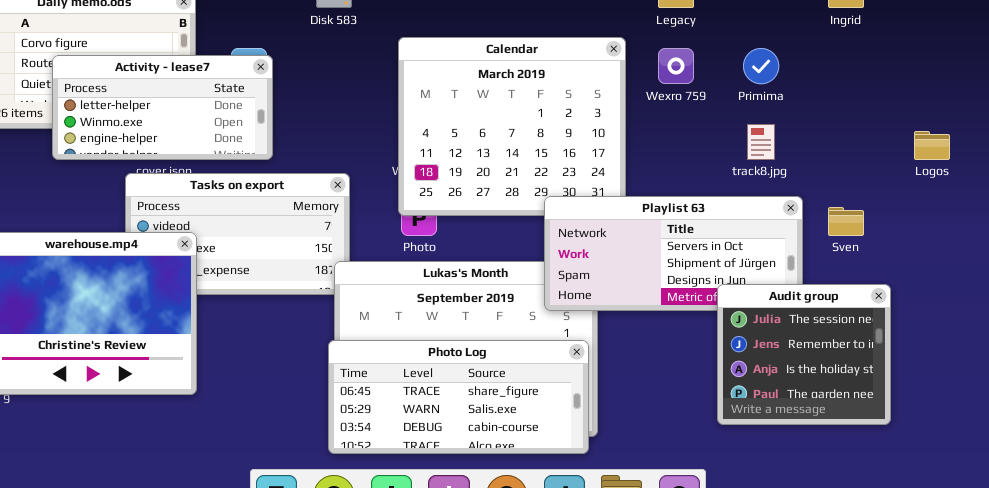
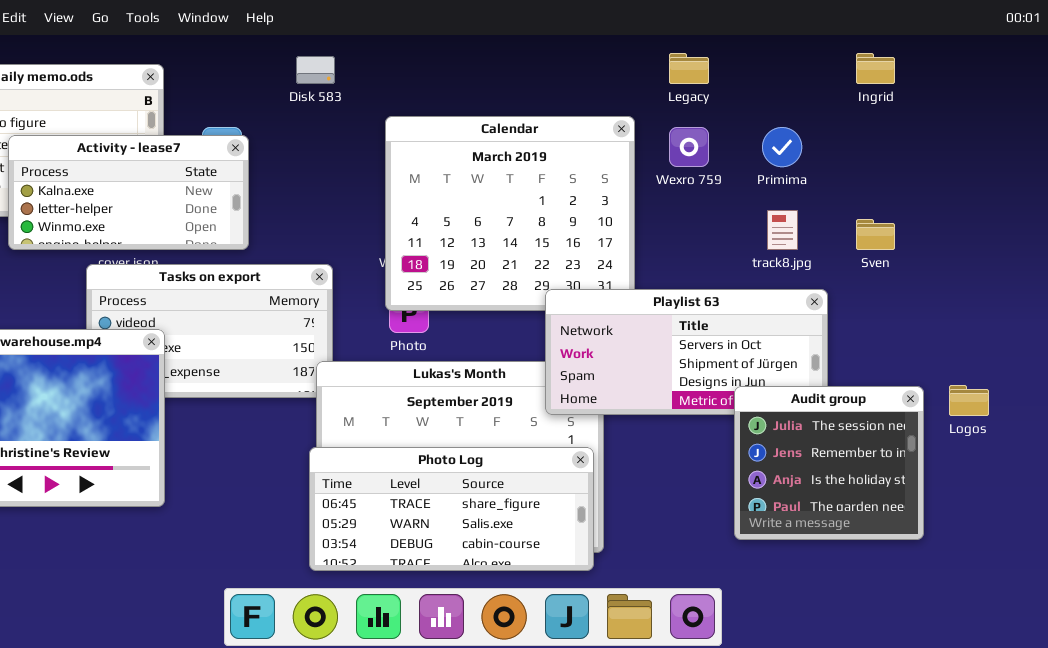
Activity - lease7: [52,55,273,160] -> [8,135,249,250], scrolled up 1 row
Logos: [914,131,950,160] -> [949,385,989,416], moved
Sven: [828,207,864,236] -> [856,219,895,250], moved

